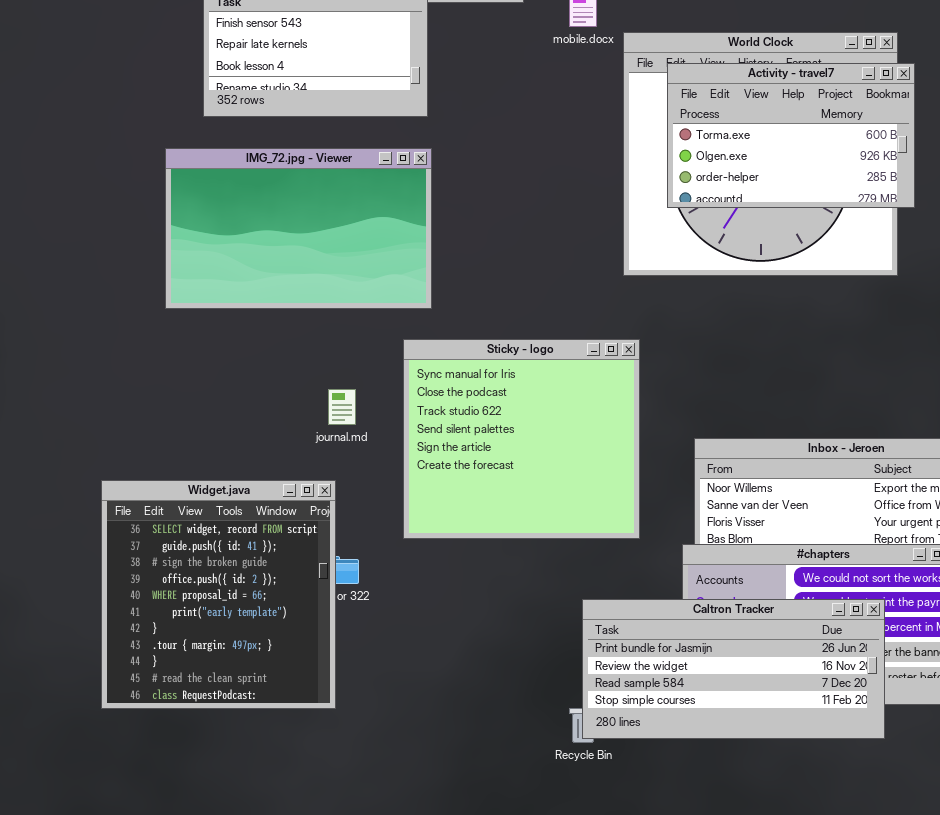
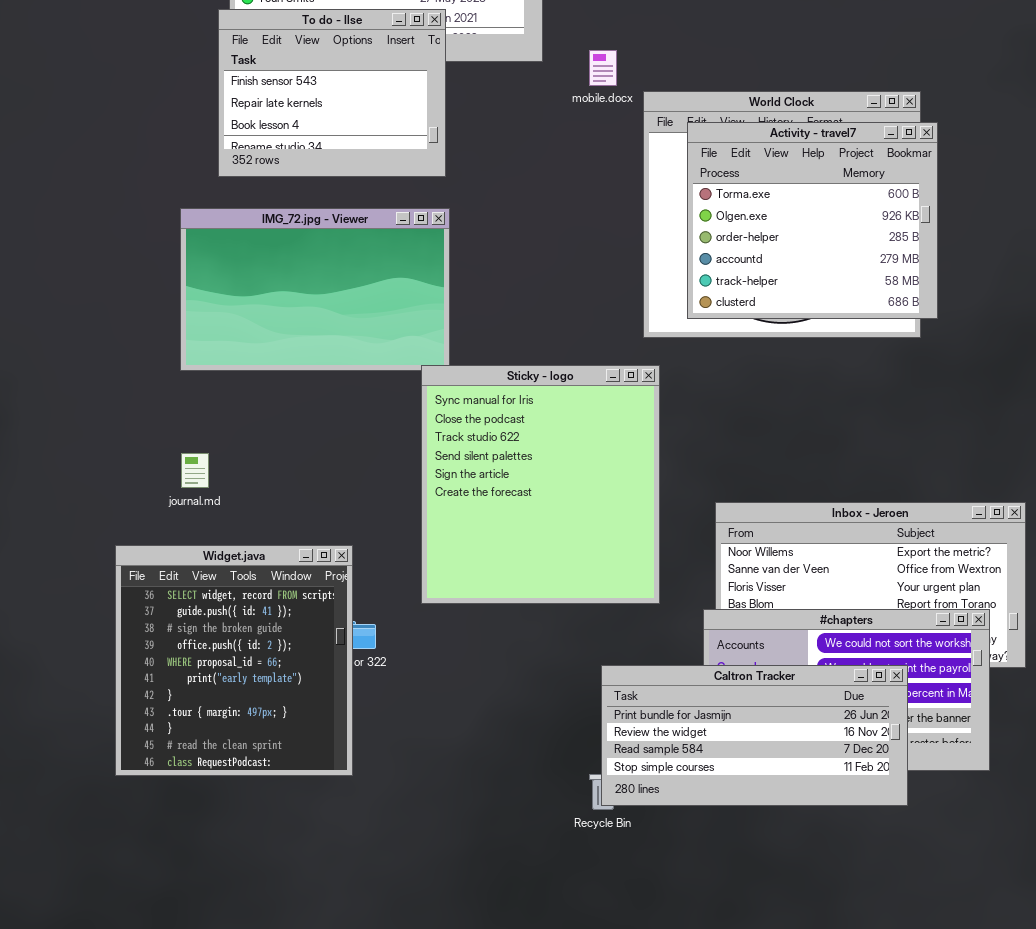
Activity - travel7: [667,63,915,208] -> [687,122,938,319], resized
Sticky - logo: [403,339,640,539] -> [421,365,660,604], resized
journal.md: [328,389,356,425] -> [181,453,209,488], moved

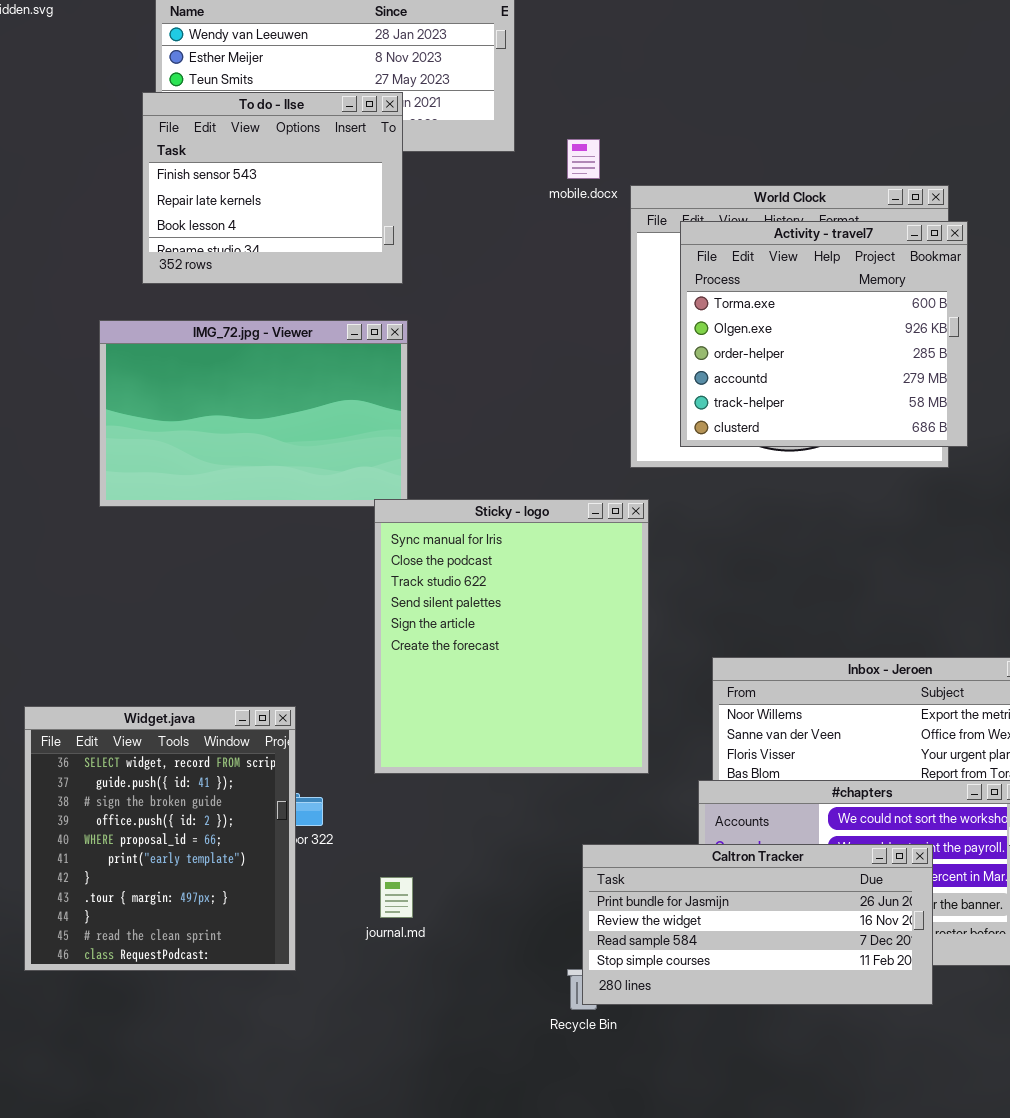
journal.md: [181,453,209,488] -> [380,877,413,918], moved

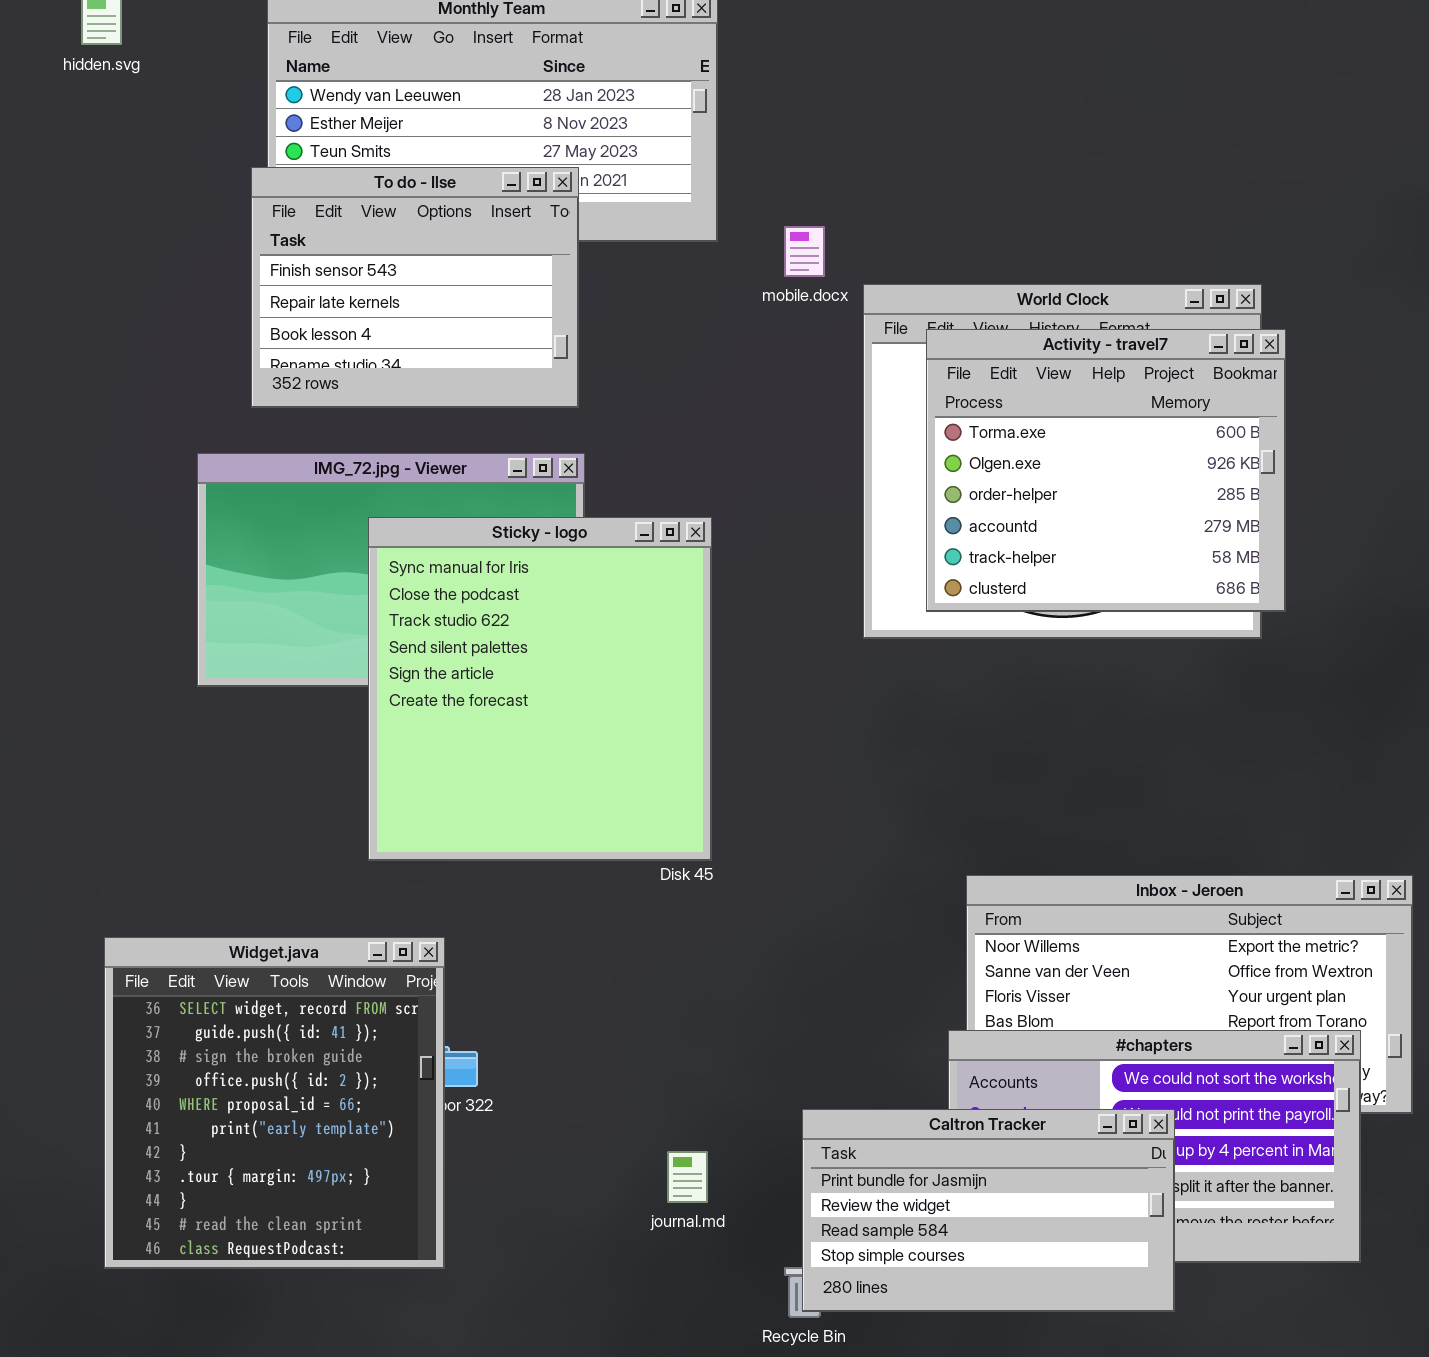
Sticky - logo: [374,499,649,774] -> [368,517,712,861], moved
Caltron Tracker: [582,844,933,1005] -> [802,1109,1175,1312], resized
journal.md: [380,877,413,918] -> [667,1151,708,1203], moved

